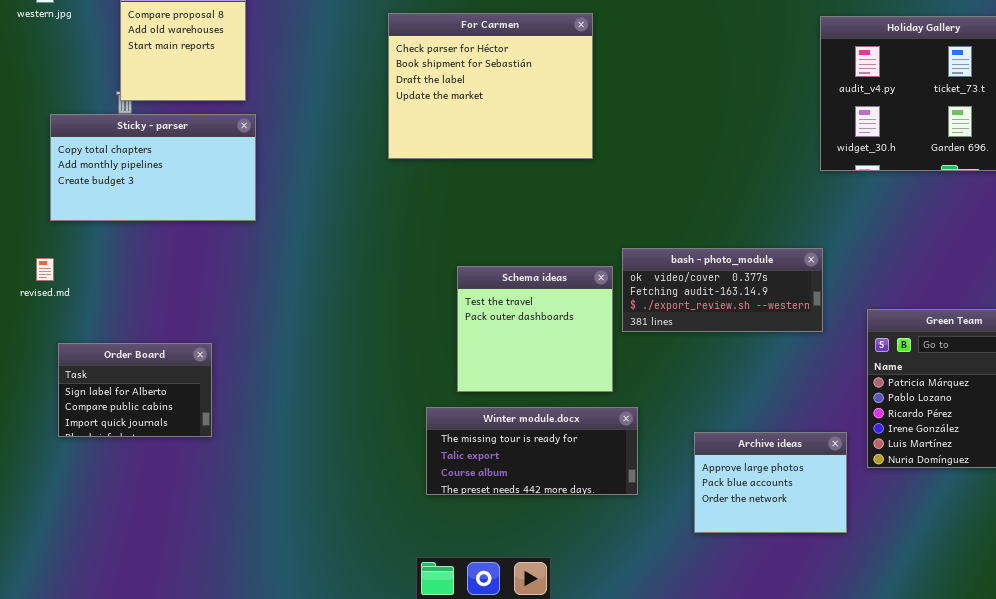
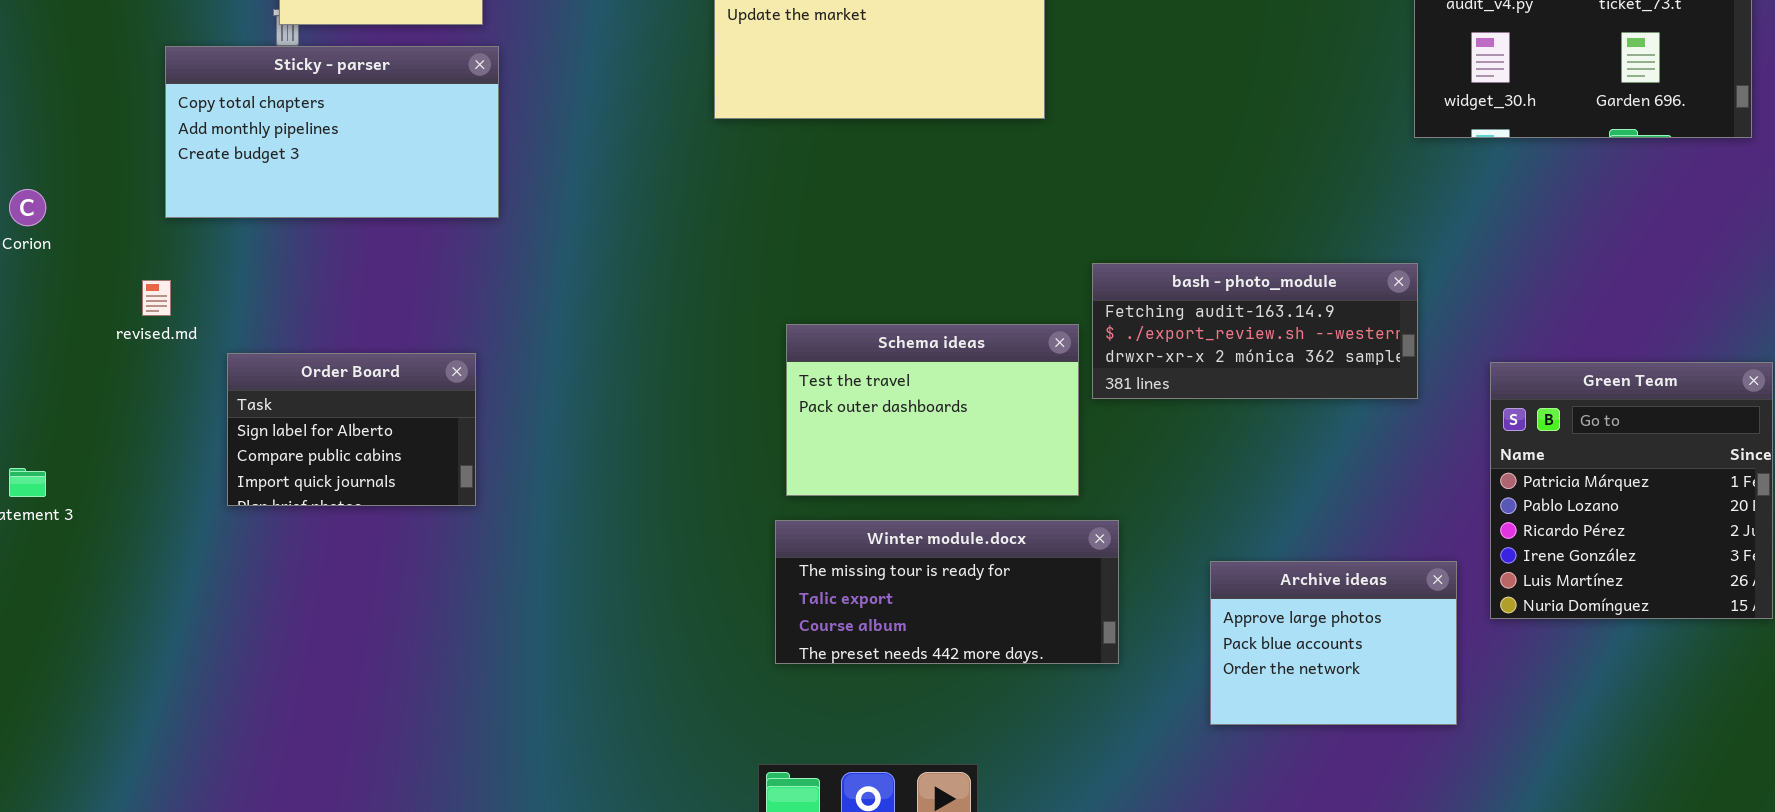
bash - photo_module: [622,248,823,332] -> [1092,263,1418,399], scrolled down 1 row
Schema ideas: [457,266,613,392] -> [786,324,1079,496], resized
Order Board: [58,343,212,437] -> [227,353,476,506], moved

